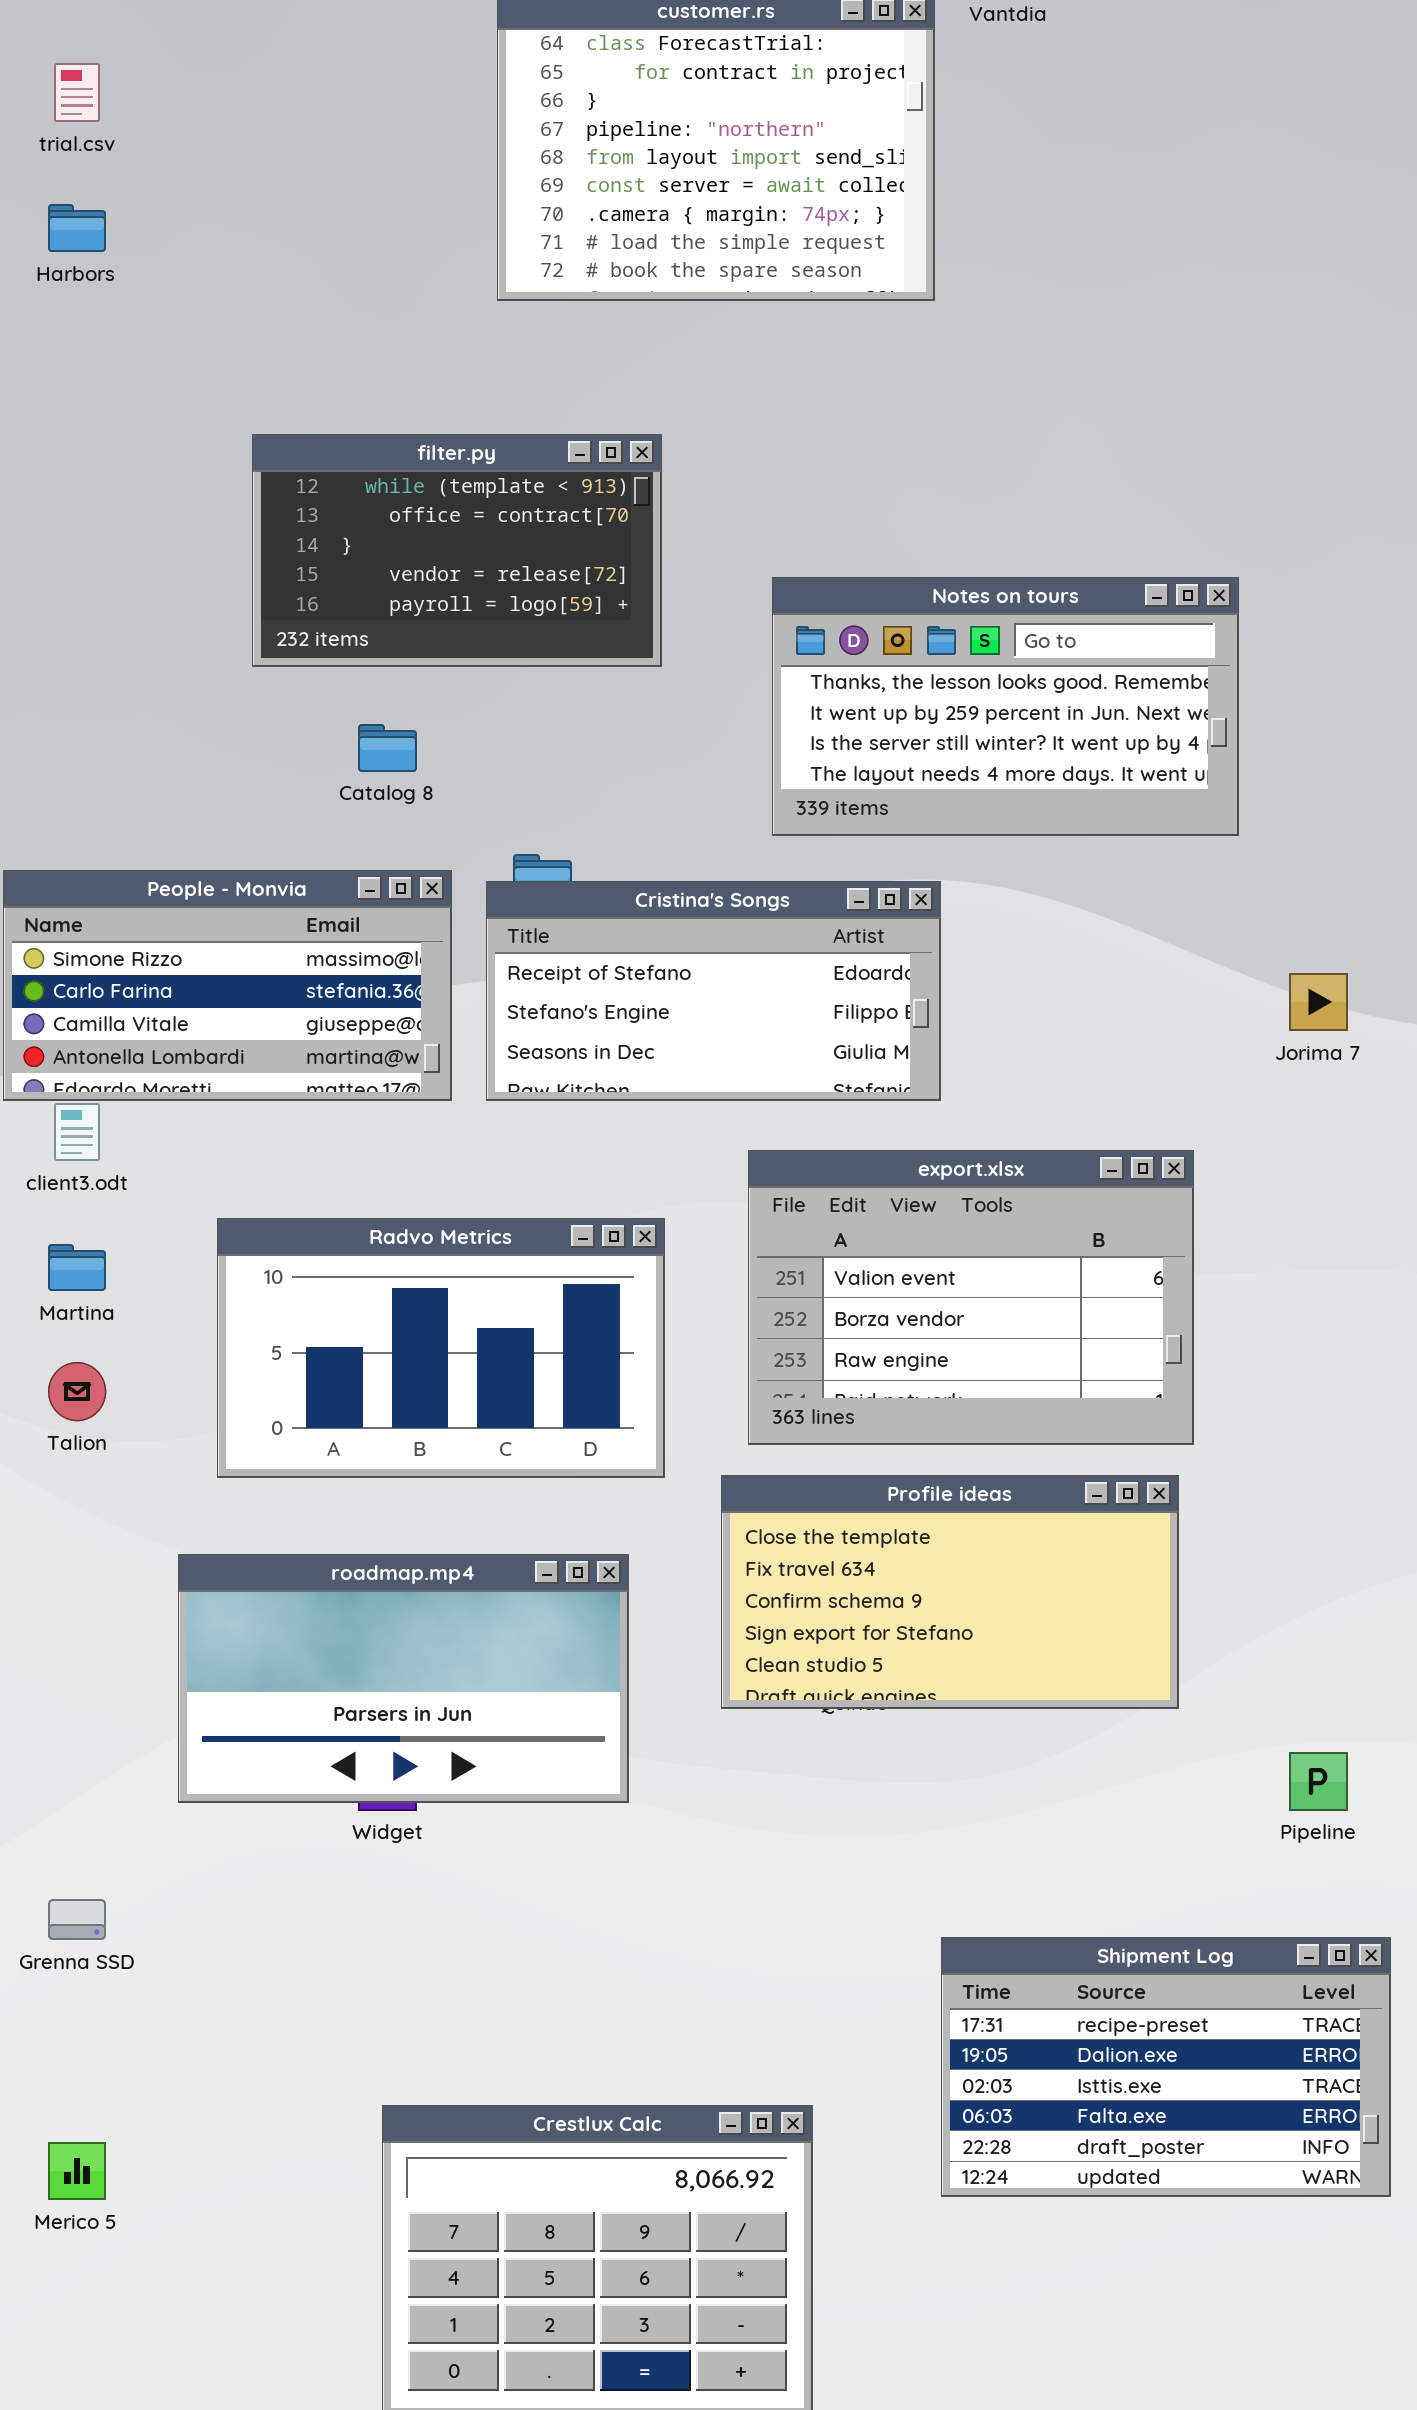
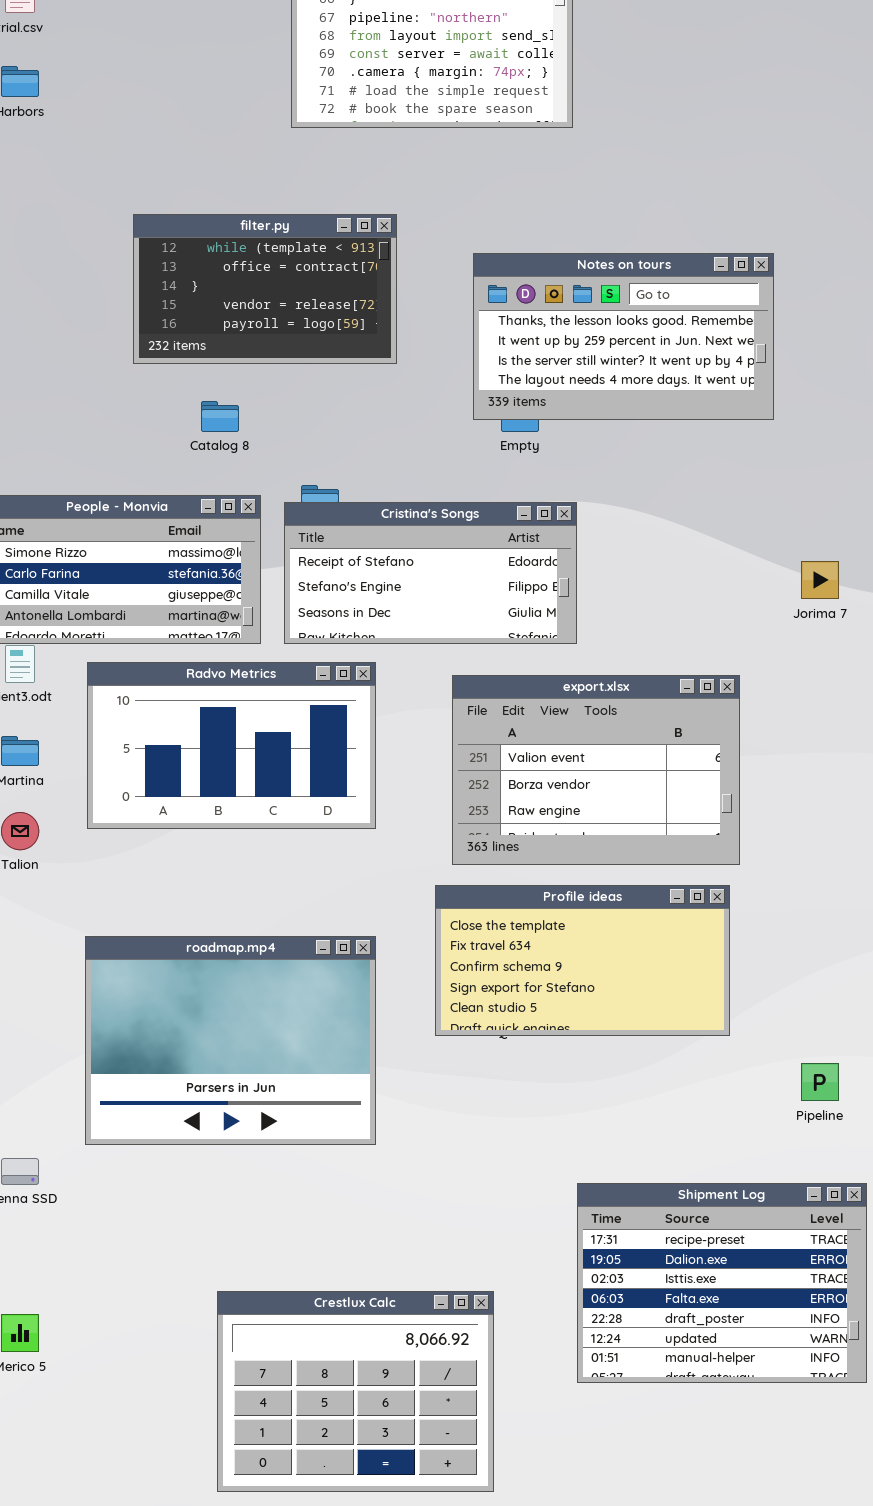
Notes on tours: [772,577,1239,836] -> [473,253,774,420], moved
Radvo Metrics: [217,1218,665,1478] -> [87,662,376,829], moved
roadmap.mp4: [178,1554,629,1803] -> [85,936,376,1145], resized
Shipment Log: [941,1937,1391,2197] -> [577,1183,867,1383], resized

